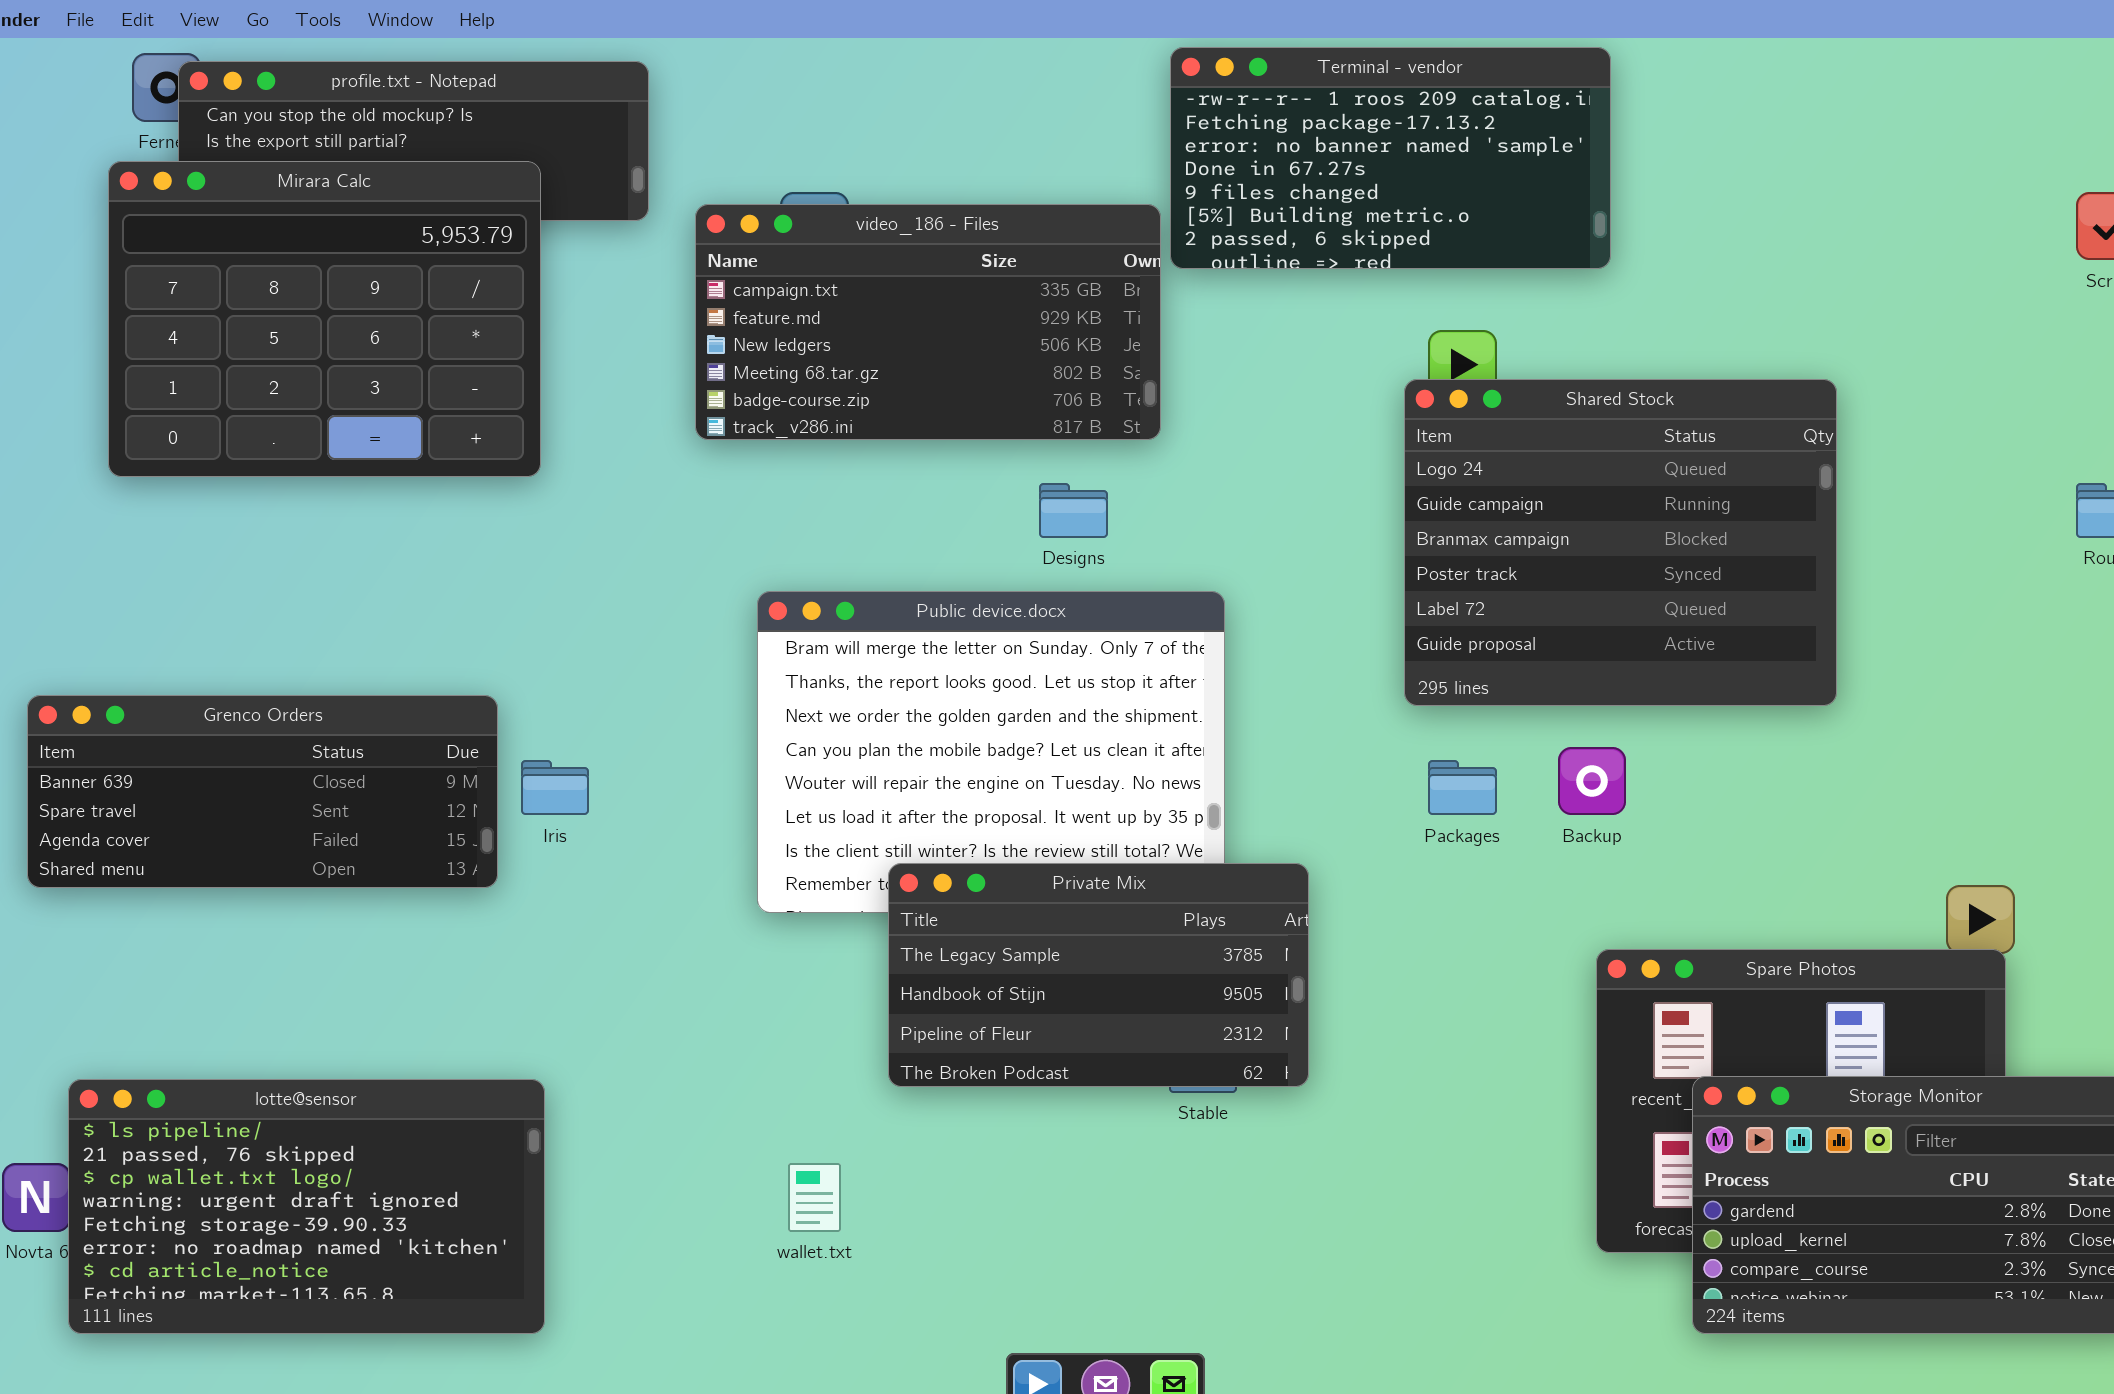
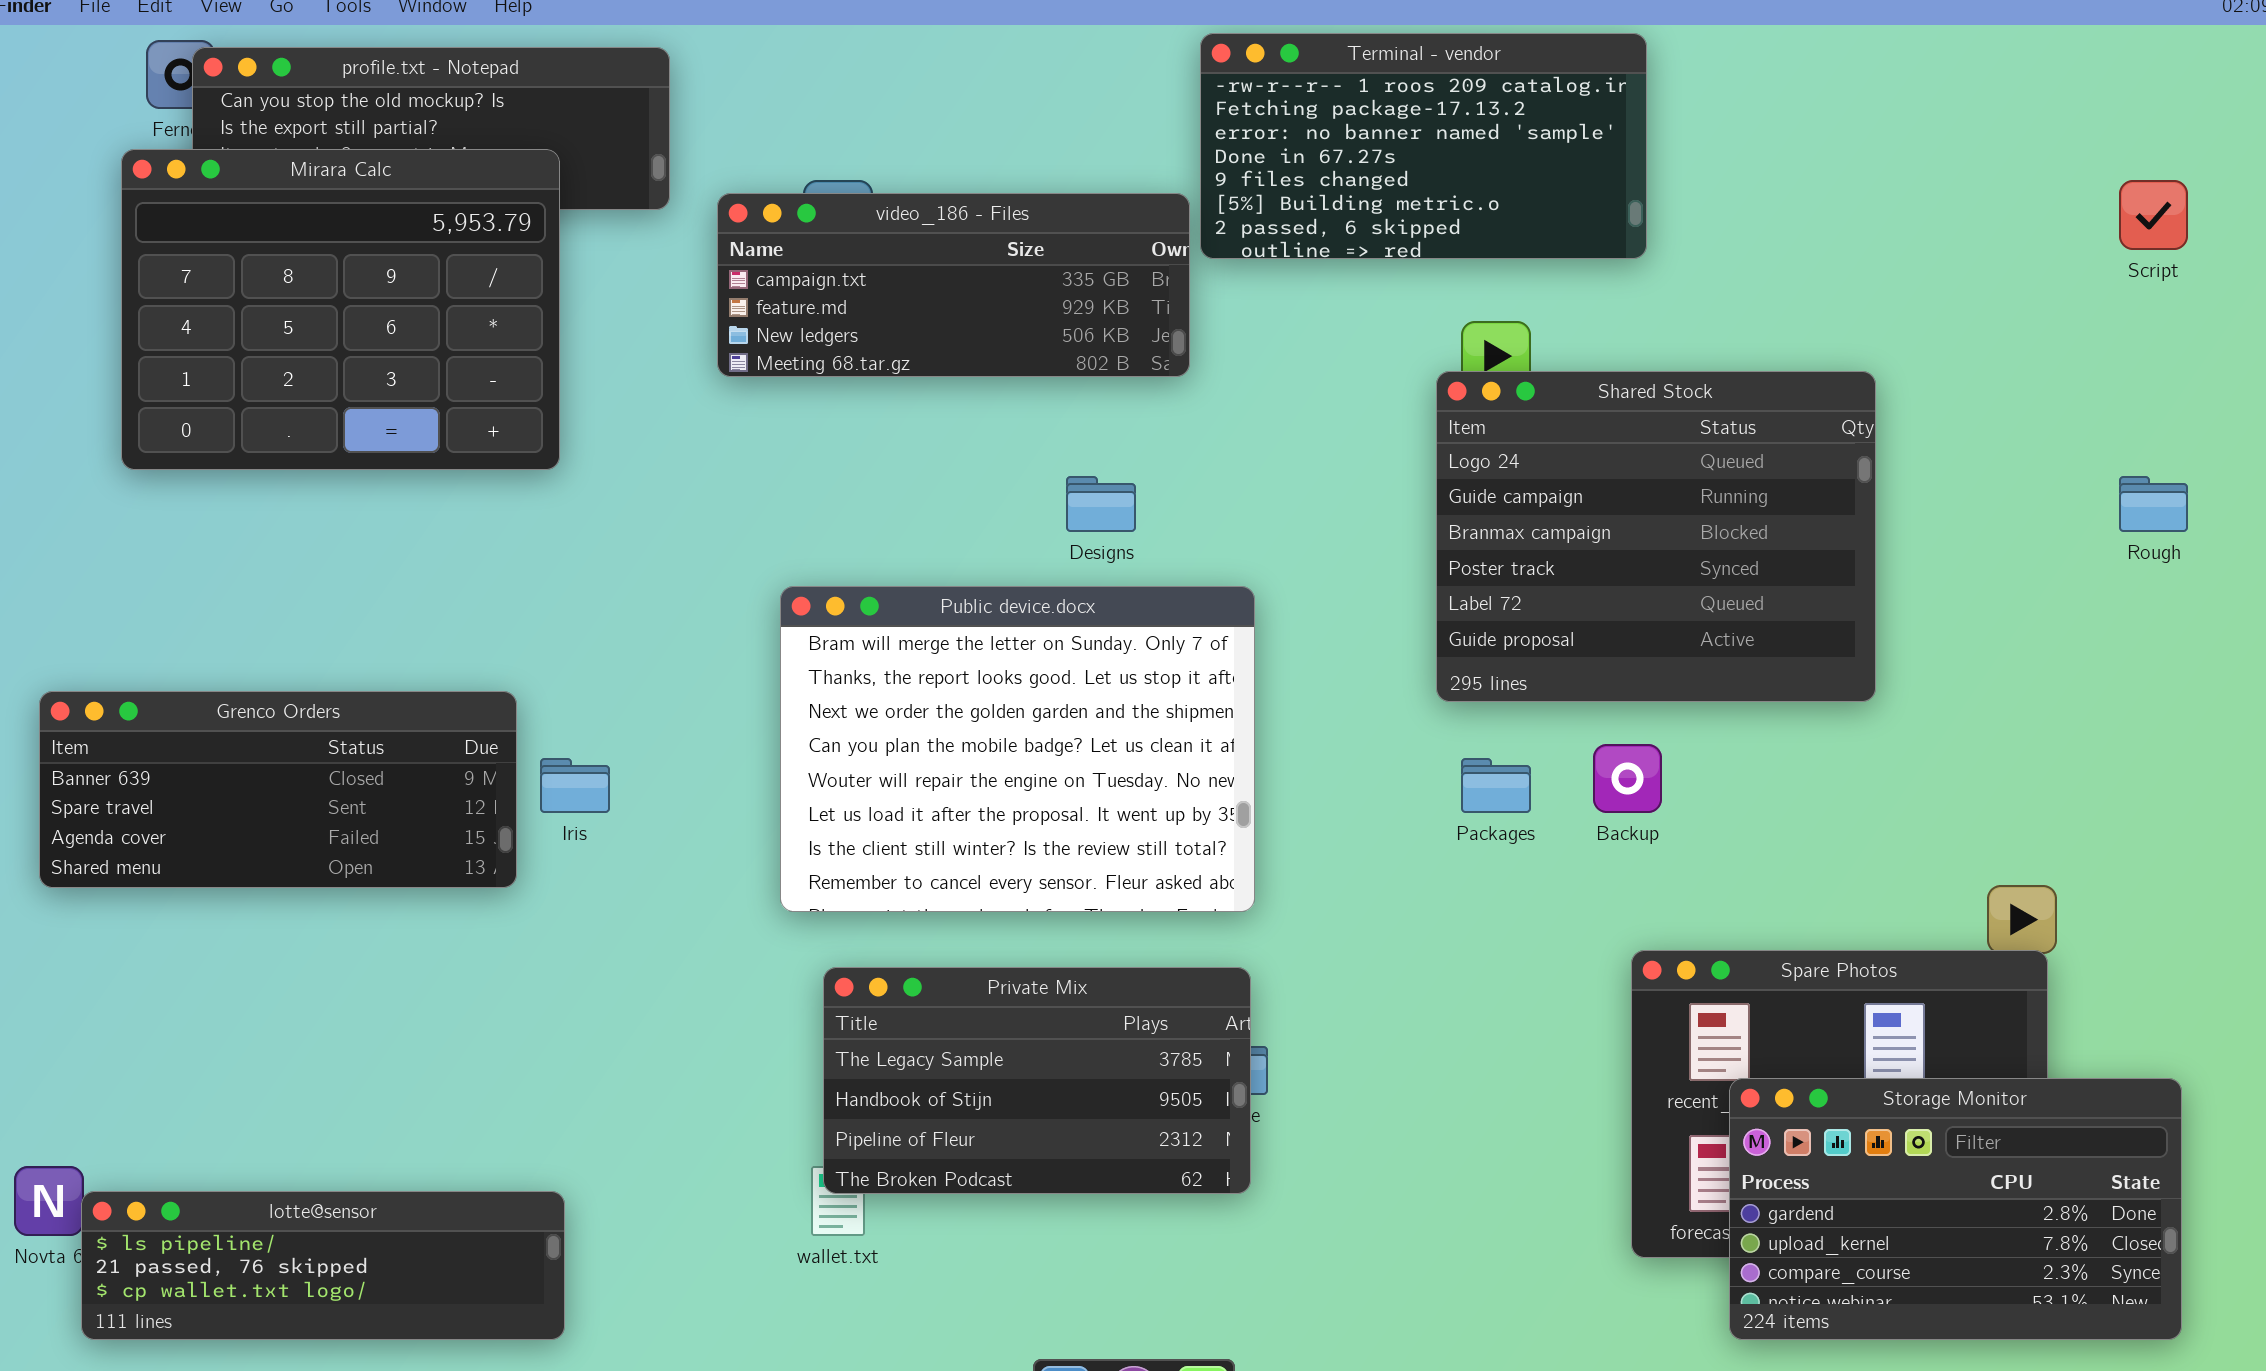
video_186 - Files: [695,204,1161,440] -> [717,193,1190,377], resized
Private Mix: [888,863,1309,1087] -> [823,967,1251,1194], moved
lotte@sensor: [68,1079,545,1334] -> [81,1191,565,1340], resized

